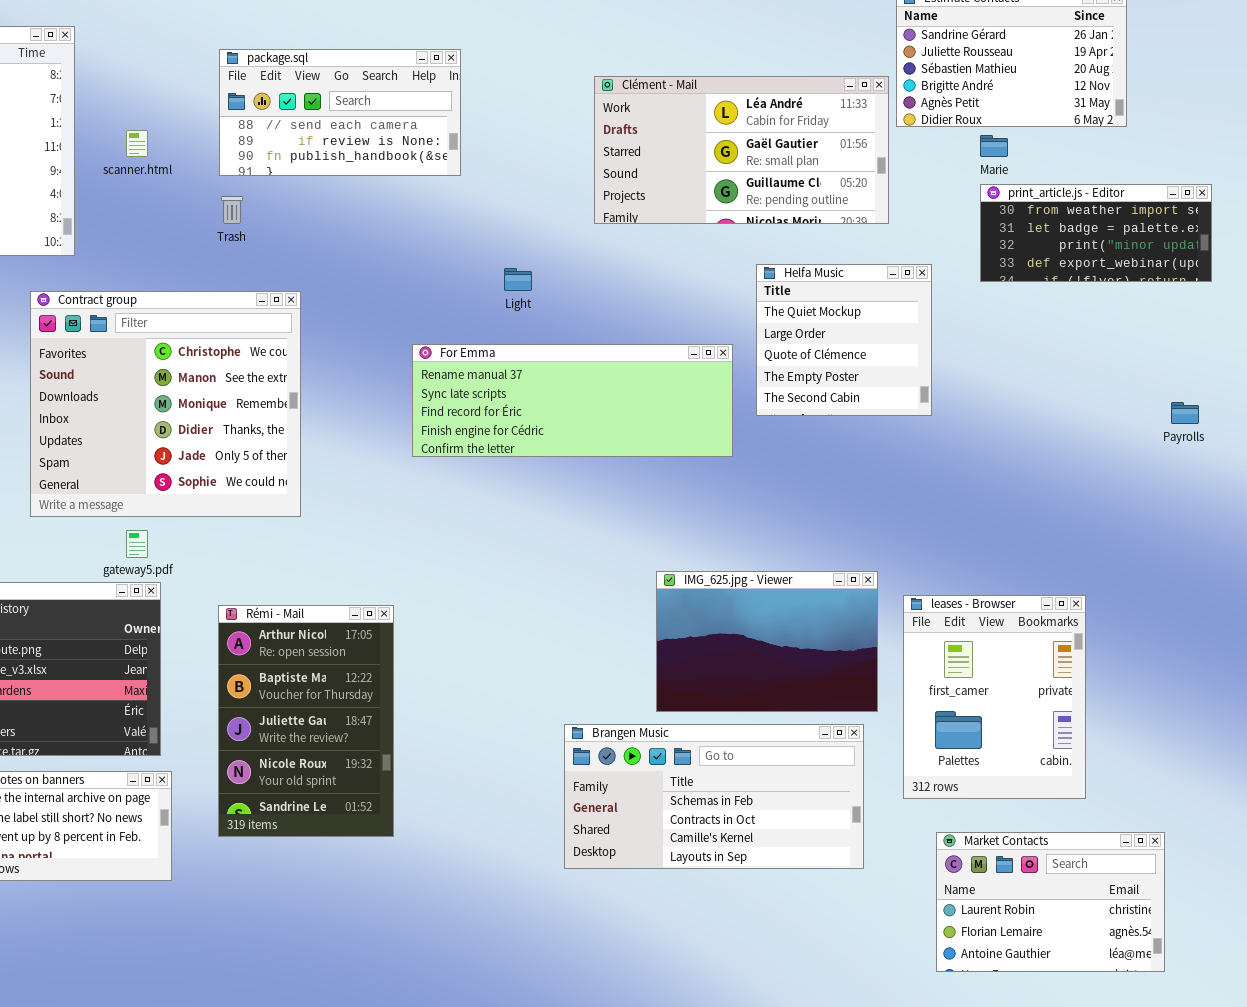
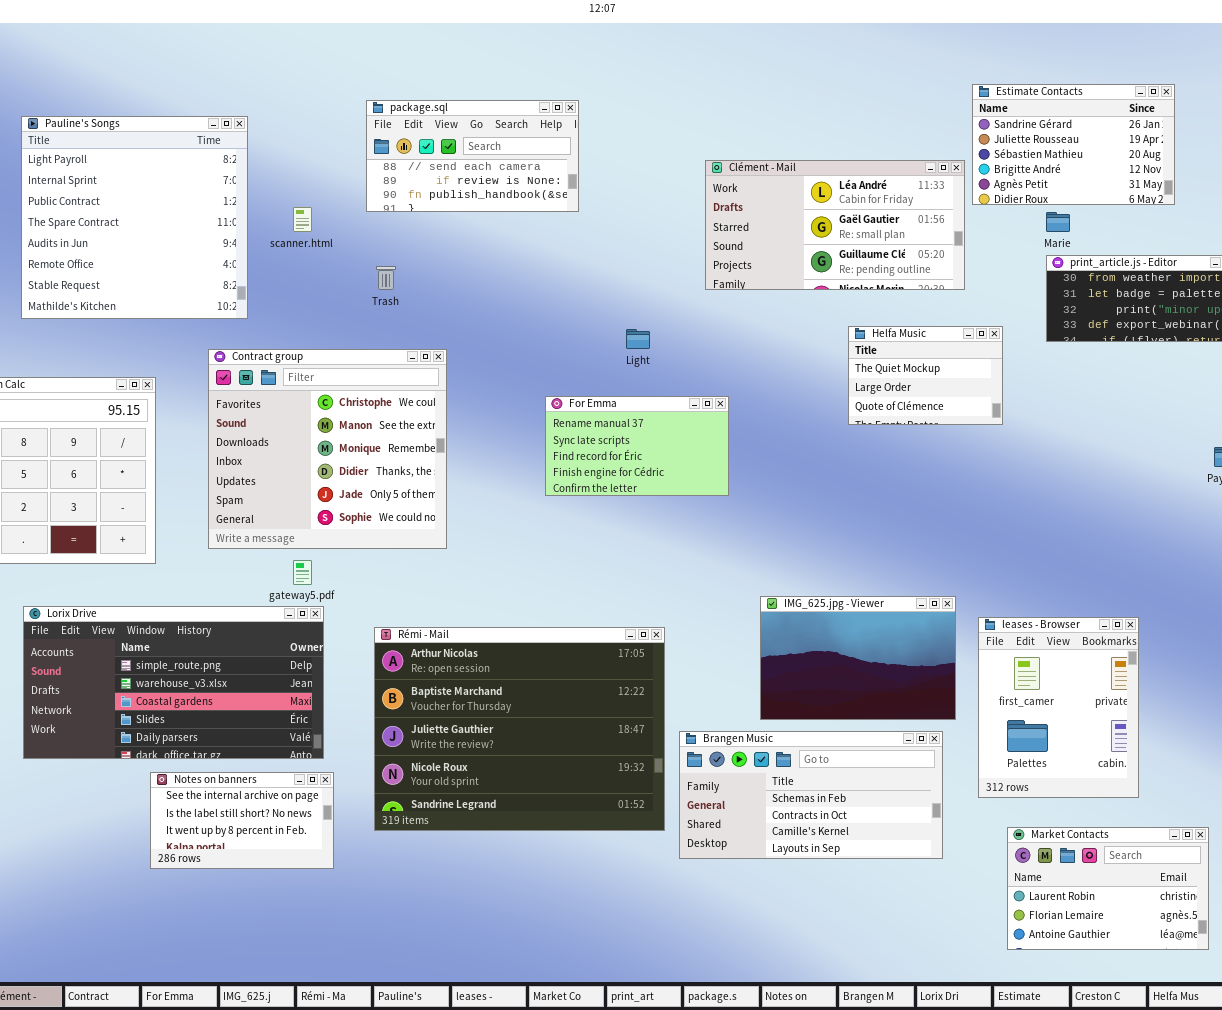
package.sql: [219,49,461,176] -> [366,100,579,212], moved
Helfa Music: [756,264,932,416] -> [848,326,1003,425], resized
For Emma: [412,344,733,457] -> [545,396,729,496], resized
Rémi - Mail: [218,605,394,837] -> [374,627,665,831], resized

